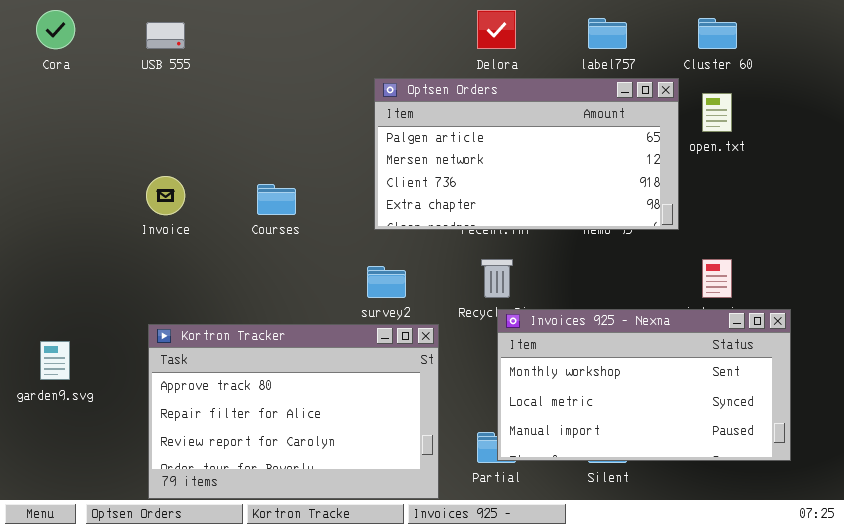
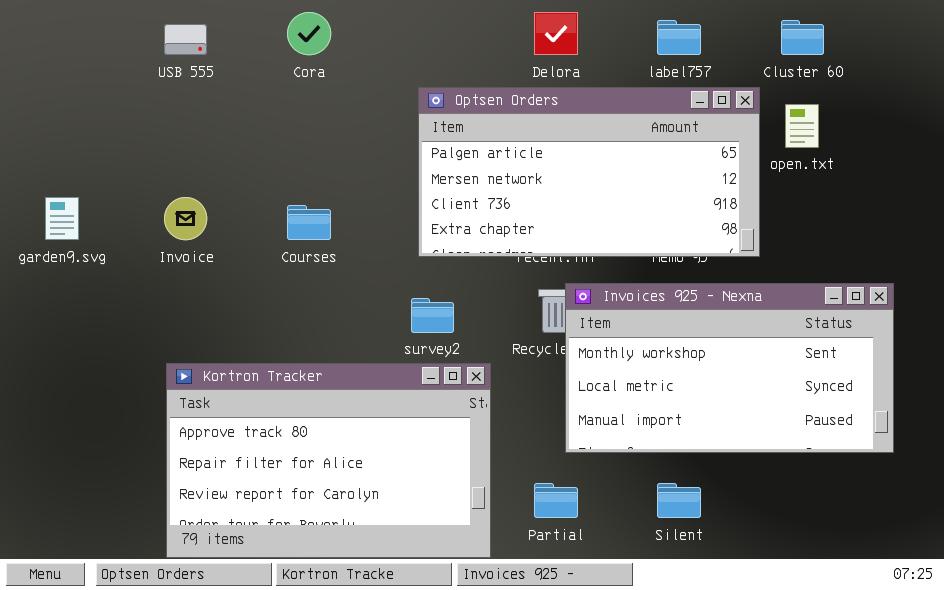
Cora: [36,10,75,49] -> [287,12,331,55], moved
Invoices 925 - Nexna: [497,309,791,461] -> [565,283,894,453], moved
garden9.svg: [40,341,70,380] -> [45,197,79,240], moved

